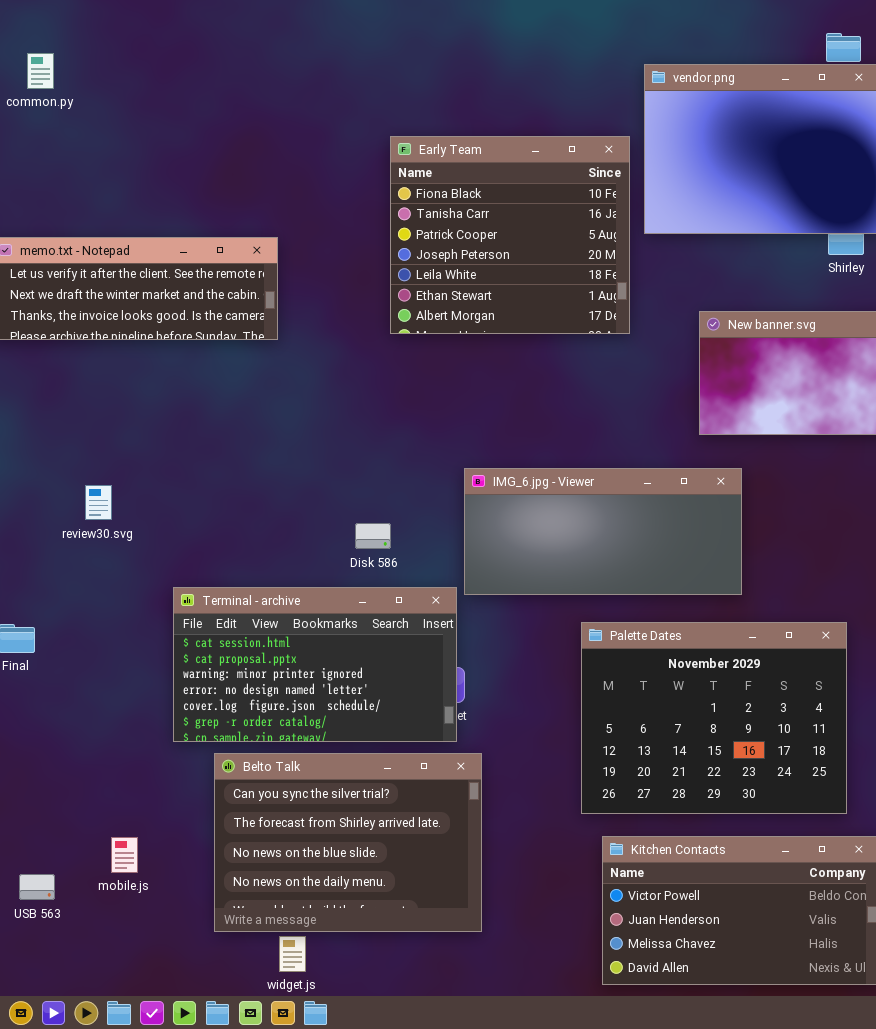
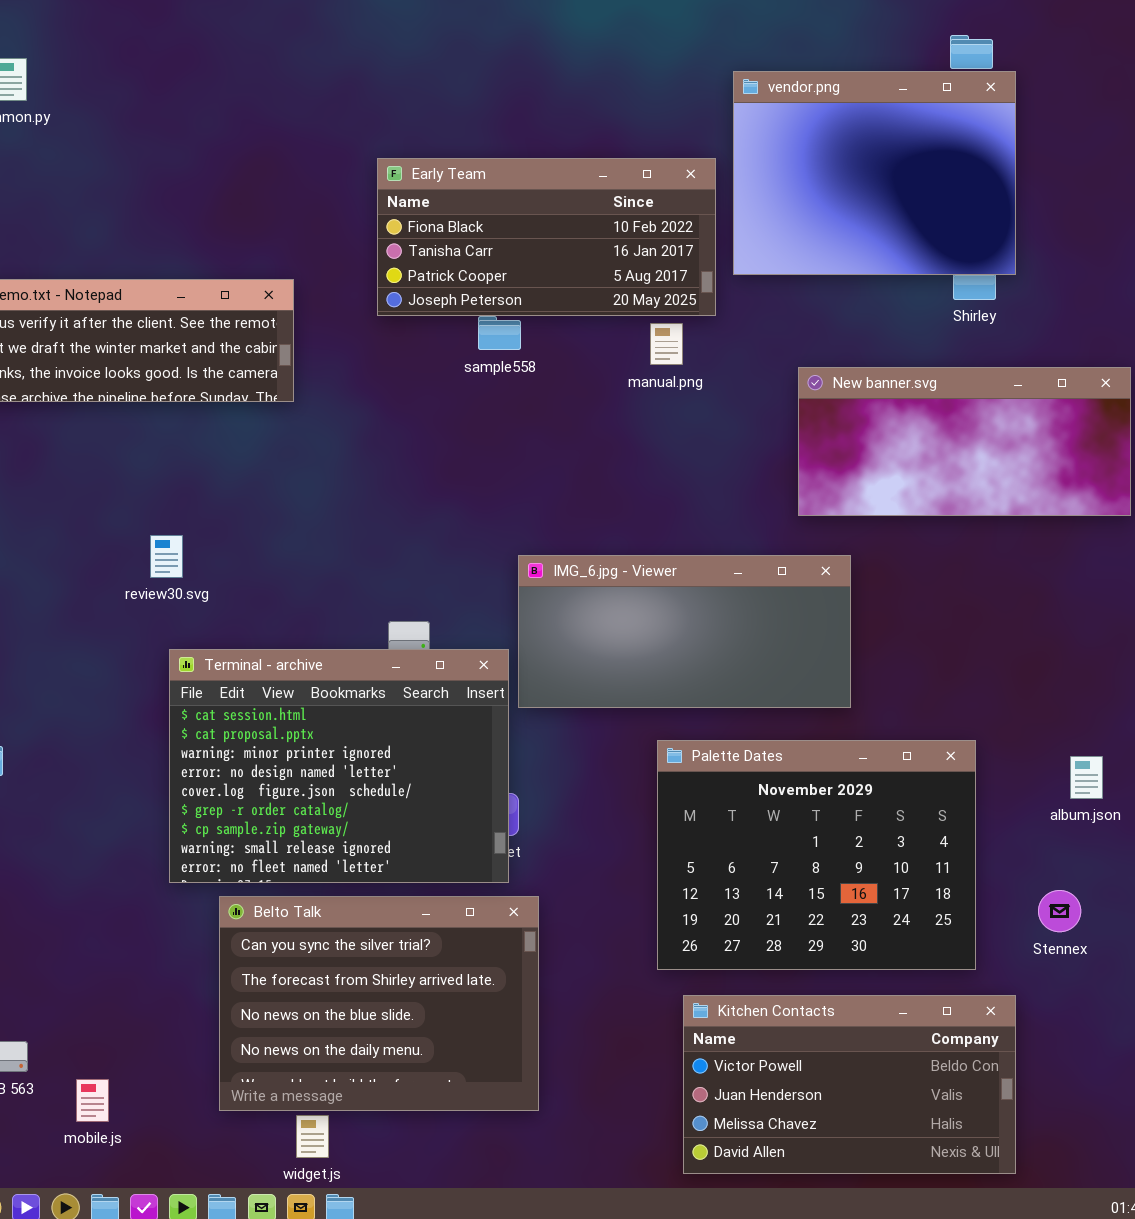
Early Team: [390,136,630,334] -> [377,158,716,316], resized
review30.svg: [85,485,112,520] -> [150,535,183,578], moved
Terminal - archive: [173,587,457,742] -> [169,649,509,883], resized
mobile.js: [111,837,138,873] -> [76,1079,109,1122], moved

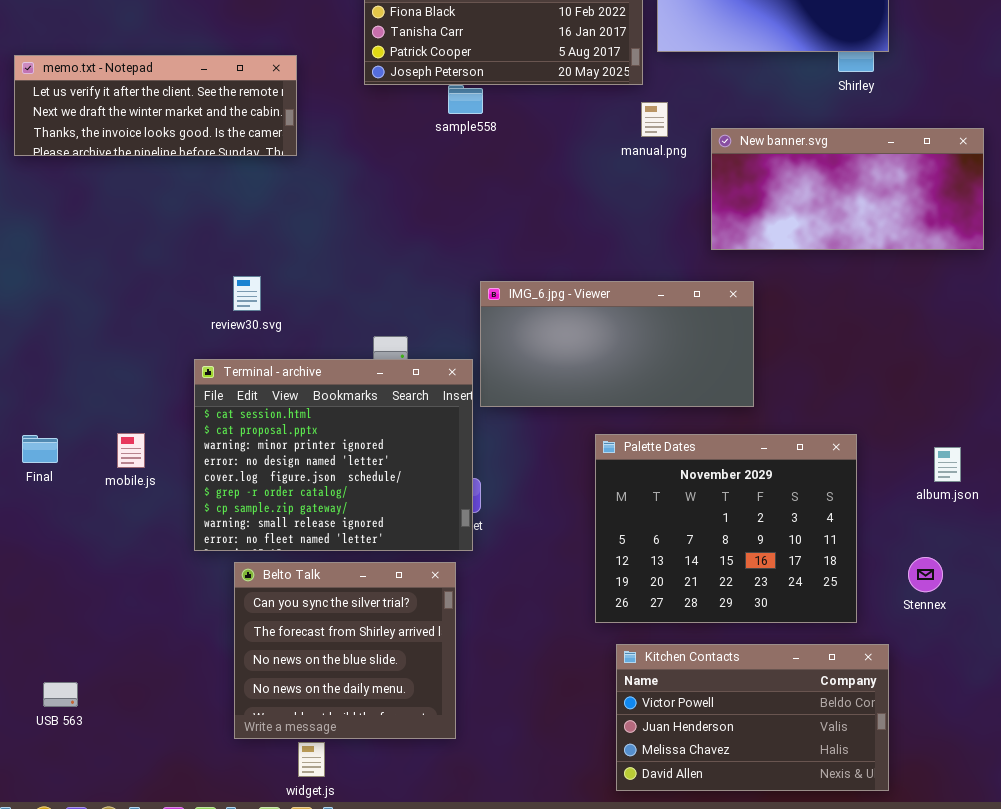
manual.png: [650,323,683,365] -> [641,102,668,137], moved
review30.svg: [150,535,183,578] -> [233,276,261,311], moved
Belto Talk: [219,896,539,1111] -> [234,562,456,739], resized
mobile.js: [76,1079,109,1122] -> [117,433,145,468], moved

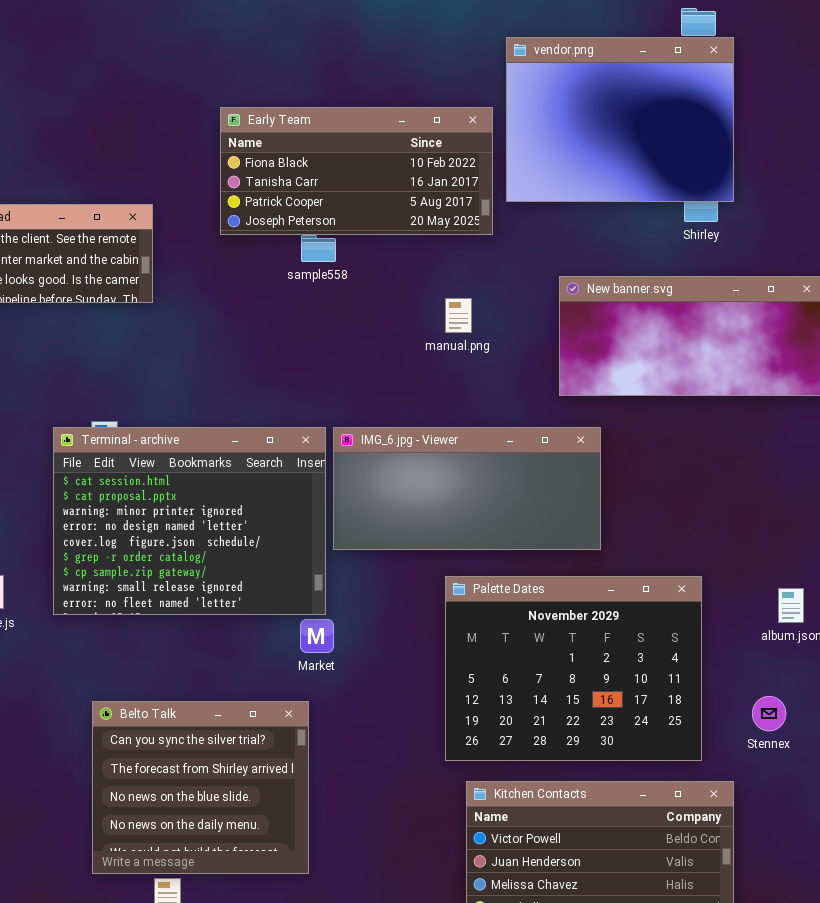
manual.png: [641,102,668,137] -> [445,298,472,333], moved
Terminal - archive: [194,359,473,551] -> [53,427,326,615], moved

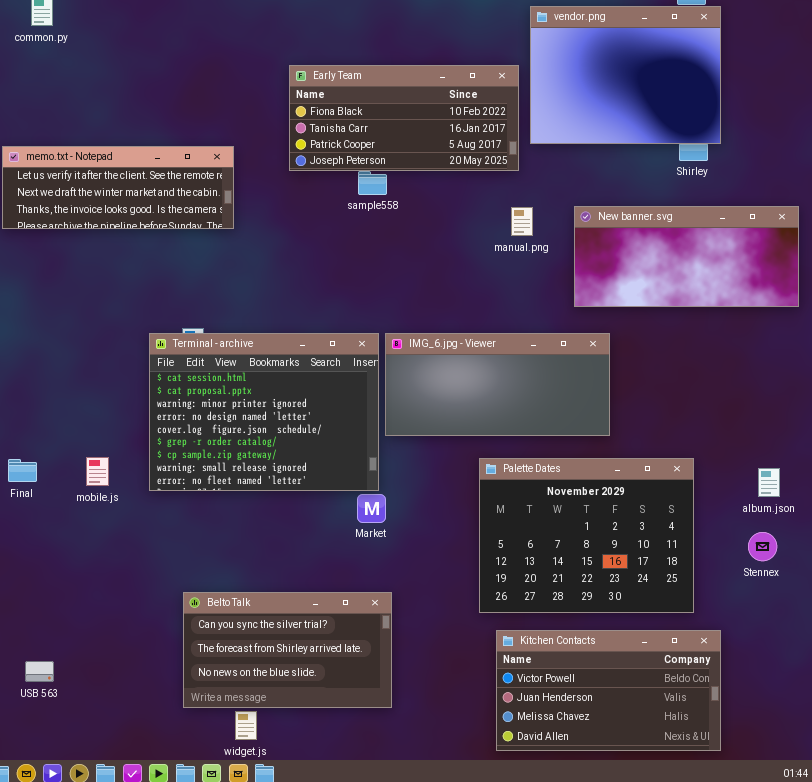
manual.png: [445,298,472,333] -> [511,207,533,236], moved
Stennex: [752,696,786,731] -> [748,532,777,561], moved
Belto Talk: [92,701,309,874] -> [183,592,392,708], resized

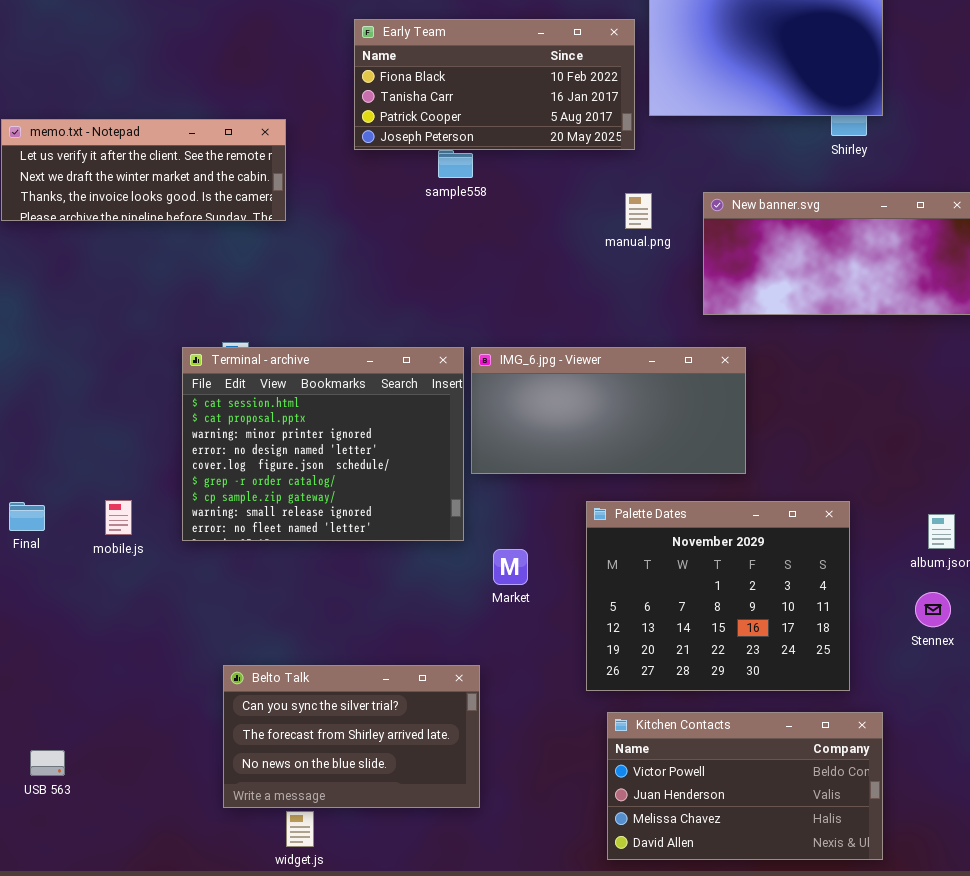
Market: [357,494,386,523] -> [493,549,528,585], moved

